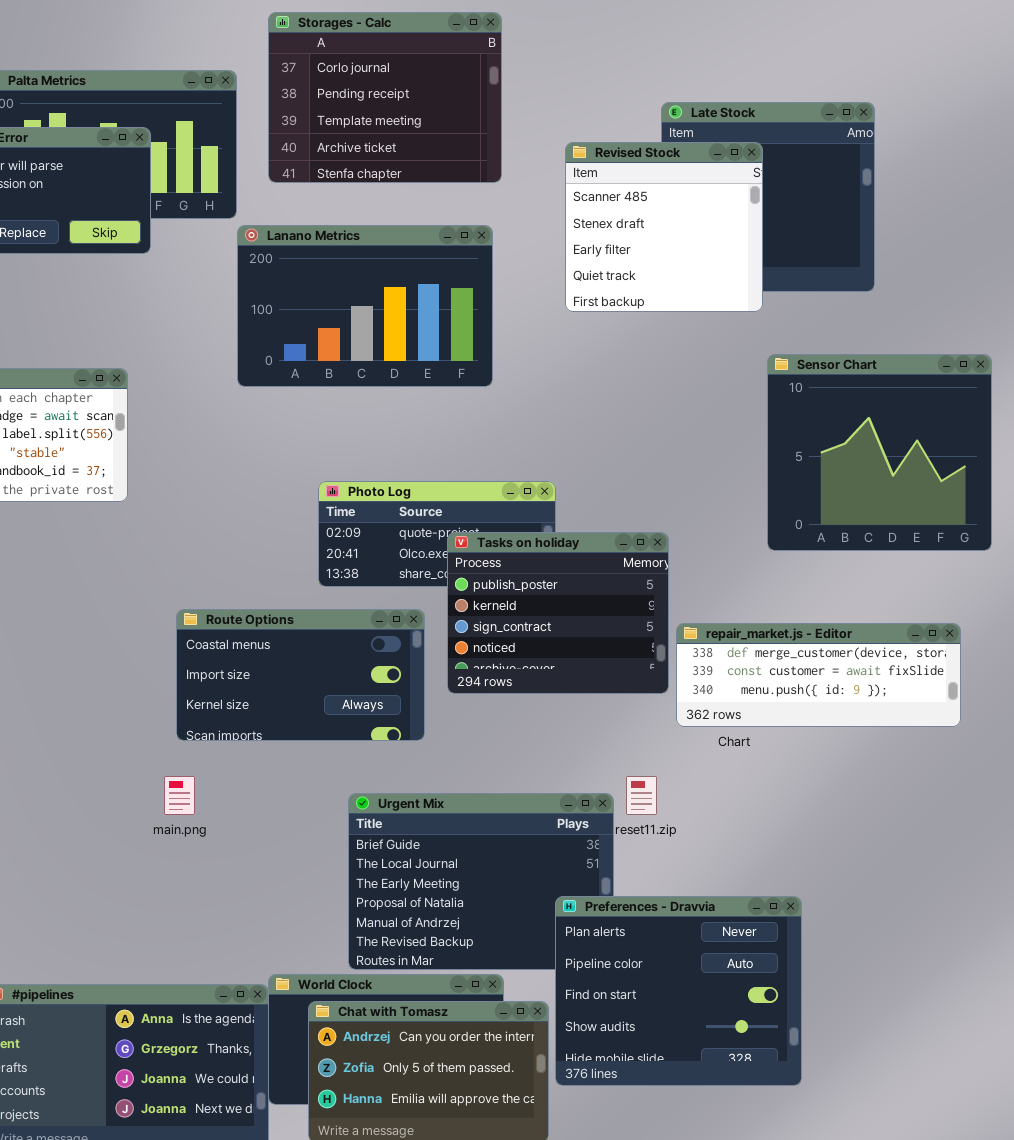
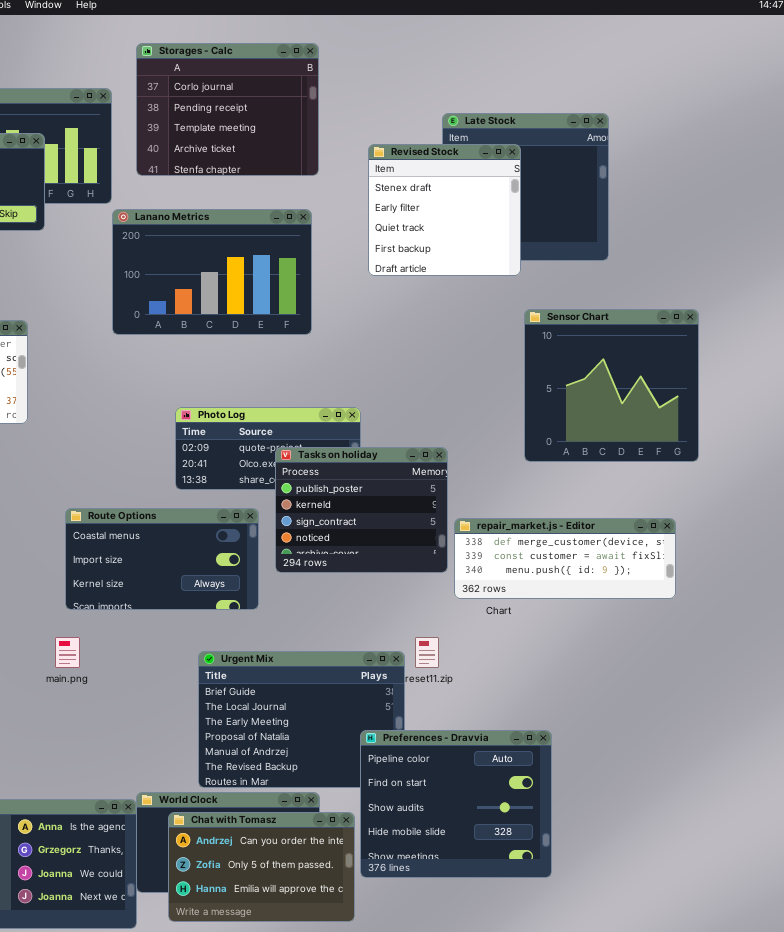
Revised Stock: [565,142,763,312] -> [368,144,521,276], scrolled down 1 row
Preferences - Dravvia: [555,896,802,1086] -> [360,730,552,878], scrolled down 1 row

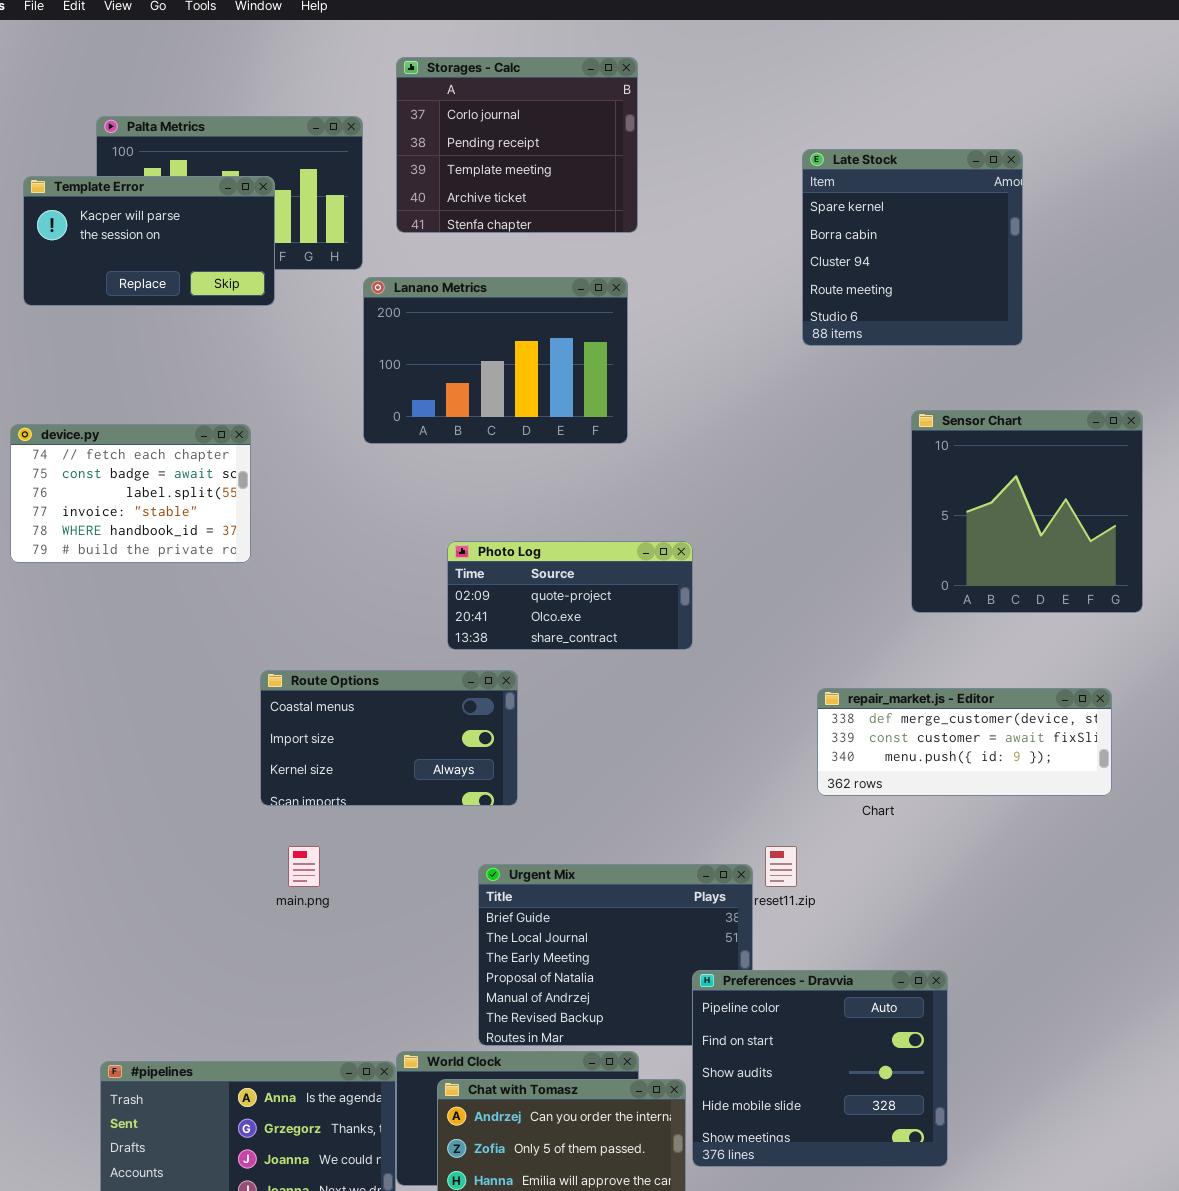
Revised Stock: [368,144,521,276] -> none, closed
Tasks on holiday: [275,447,448,573] -> none, closed
Route Options: [65,508,259,610] -> [260,670,518,806], moved

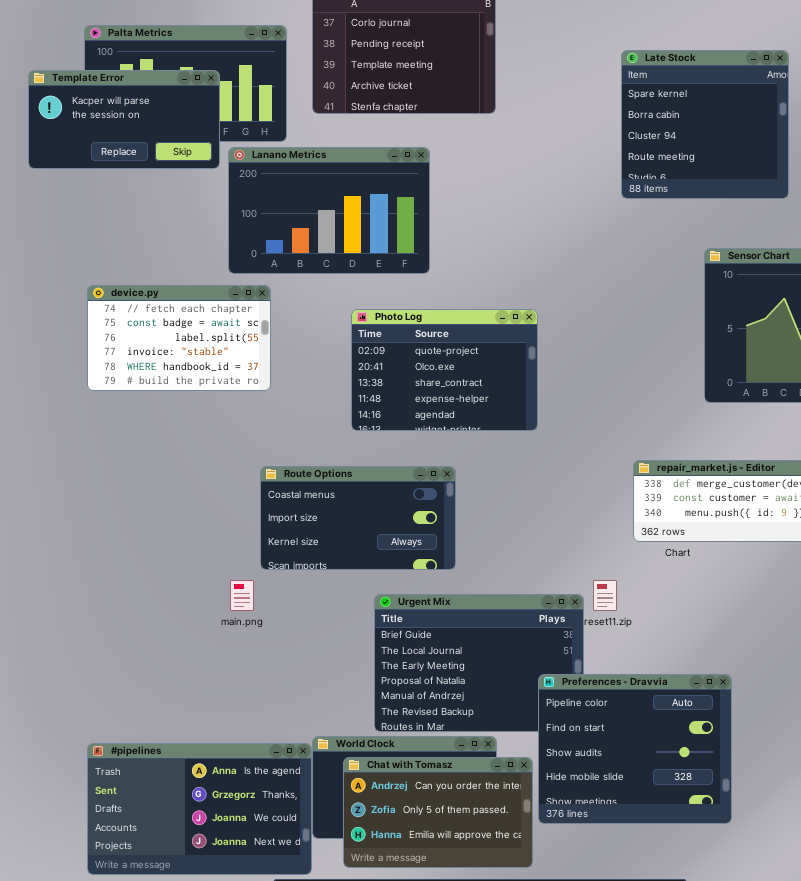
Lanano Metrics: [363,277,628,444] -> [228,147,430,274], moved
device.py: [10,424,251,563] -> [87,285,271,391], moved
Photo Log: [447,541,693,650] -> [351,309,538,431], resized
Route Options: [260,670,518,806] -> [260,466,456,570], moved

